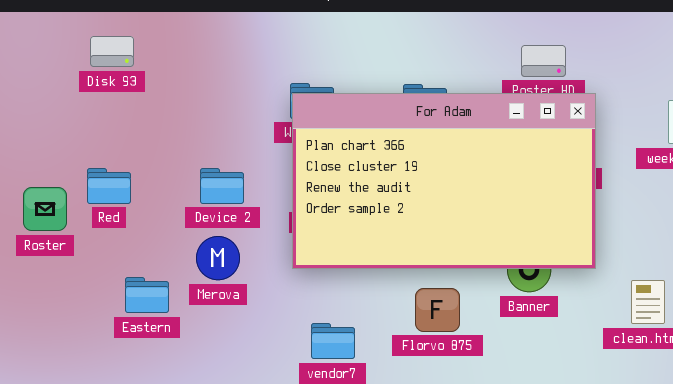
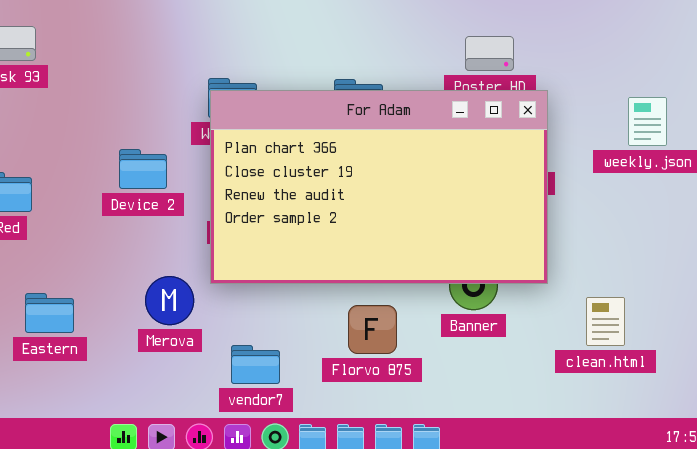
Device 2: [200,168,244,204] -> [119,149,167,189], moved
Merova: [196,236,240,280] -> [145,276,194,325], moved

